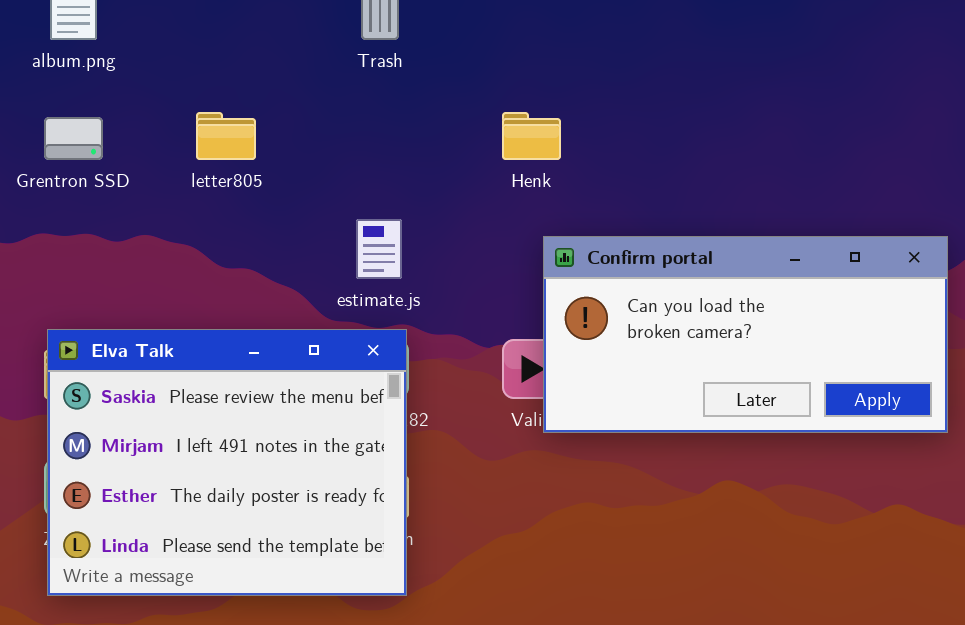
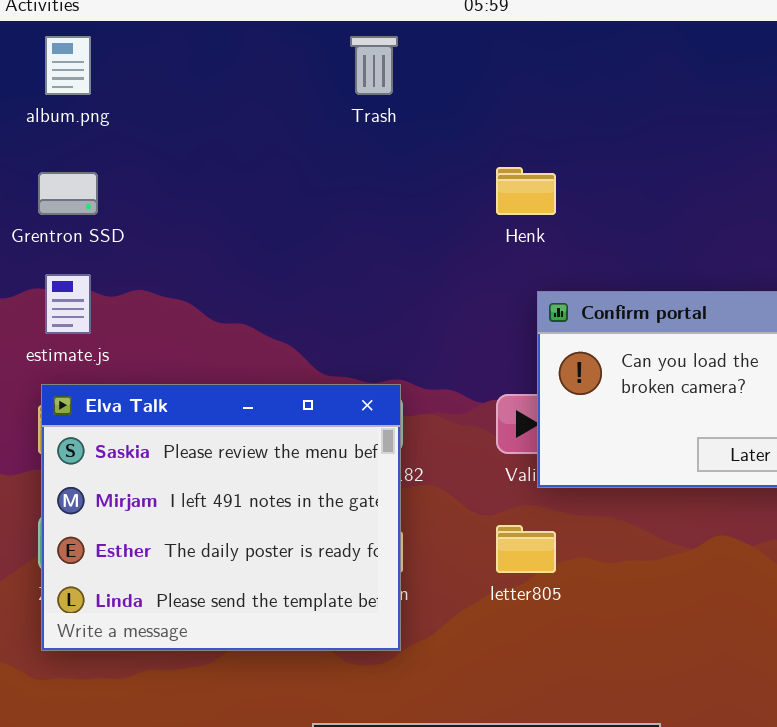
letter805: [196,112,256,160] -> [496,525,556,573], moved
estimate.js: [356,219,402,279] -> [45,274,91,334], moved

